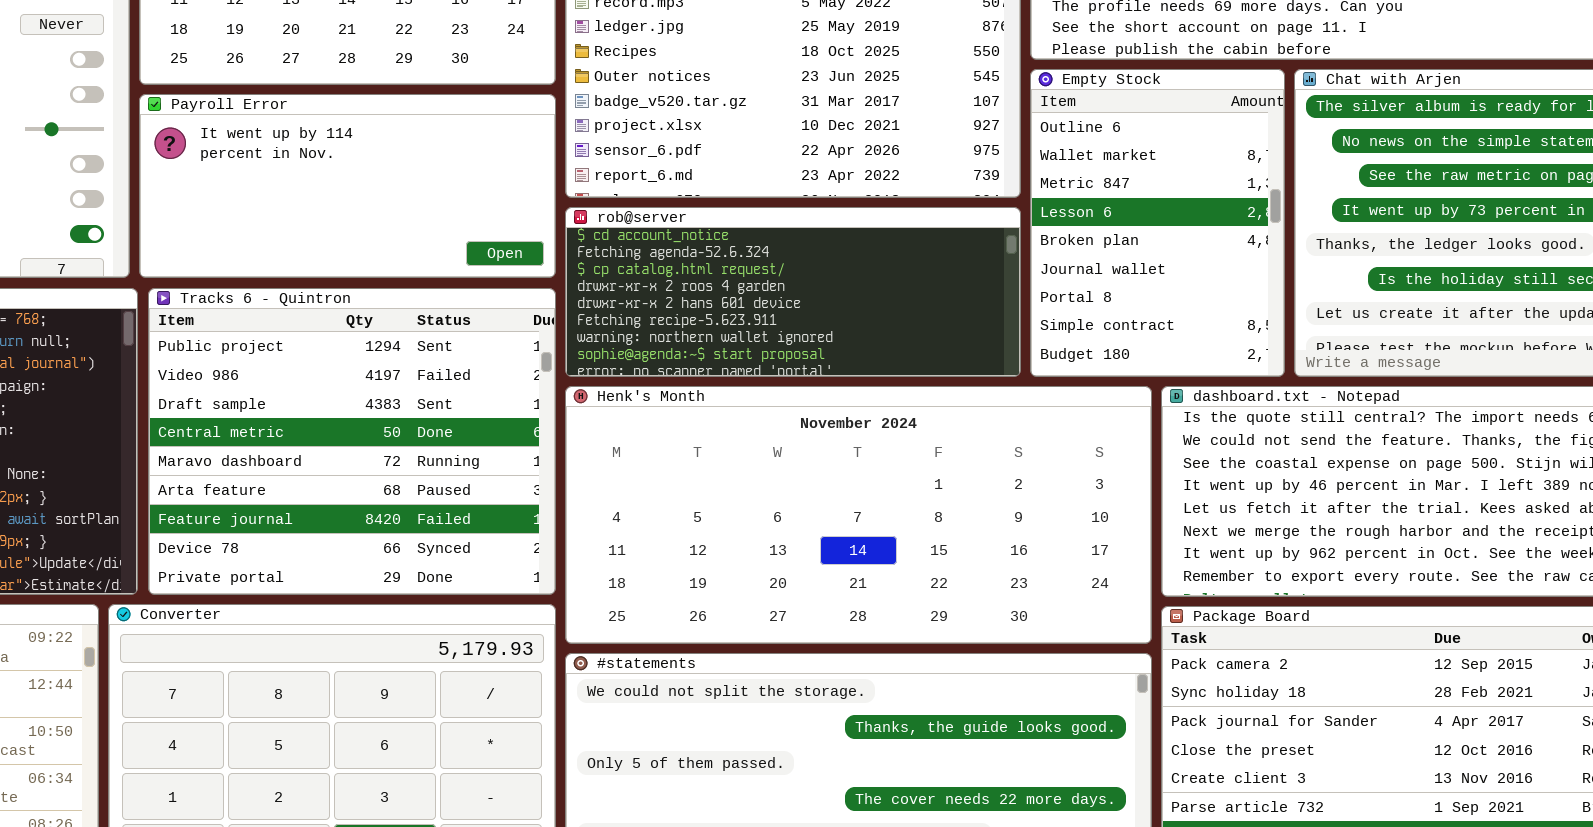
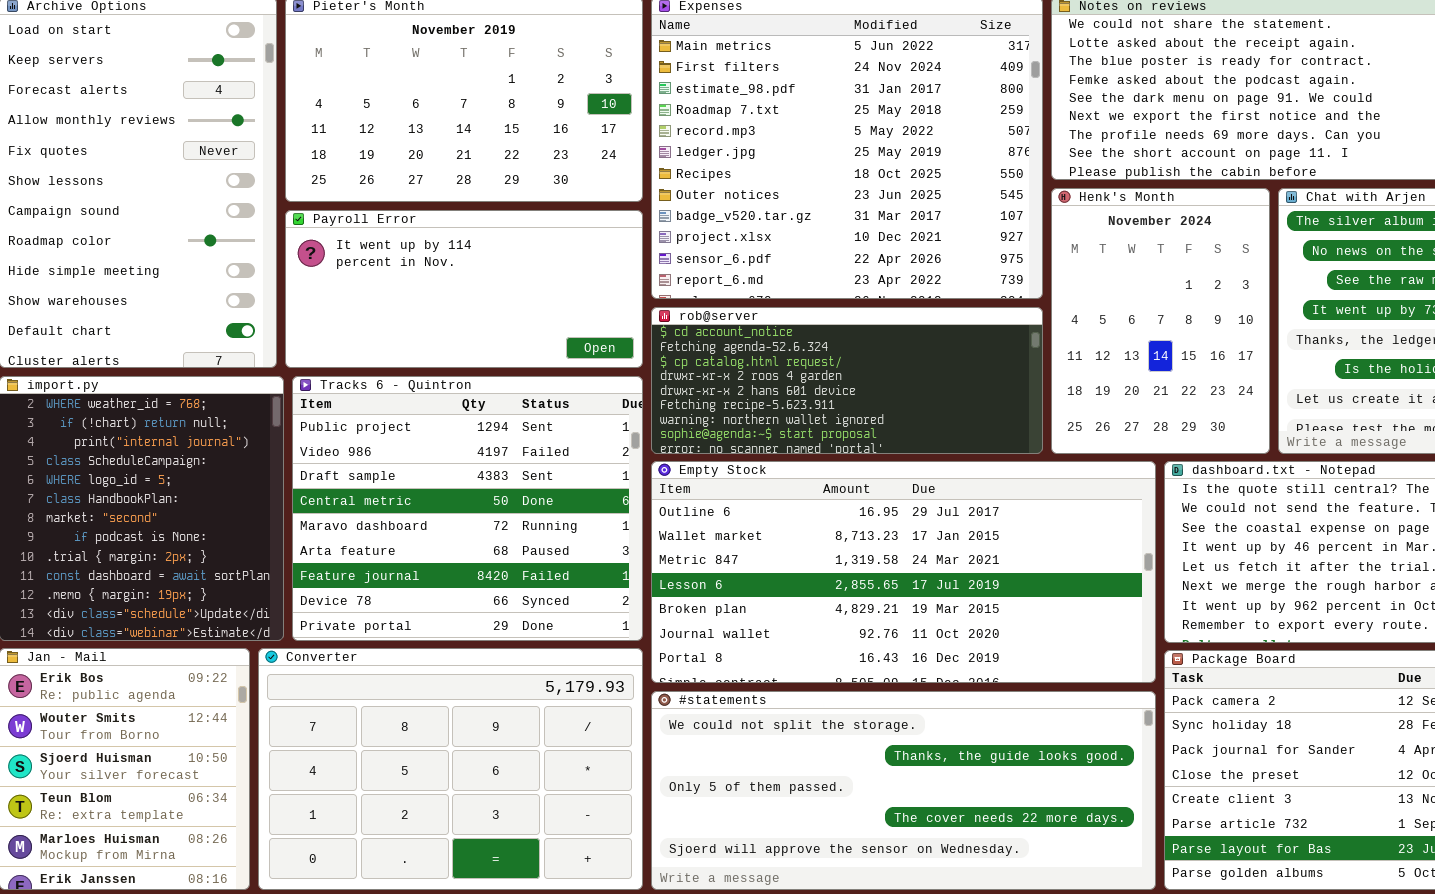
Empty Stock: [1030,69,1285,377] -> [651,461,1156,683], moved, resized
Henk's Month: [565,386,1152,644] -> [1051,188,1270,454], moved, resized

